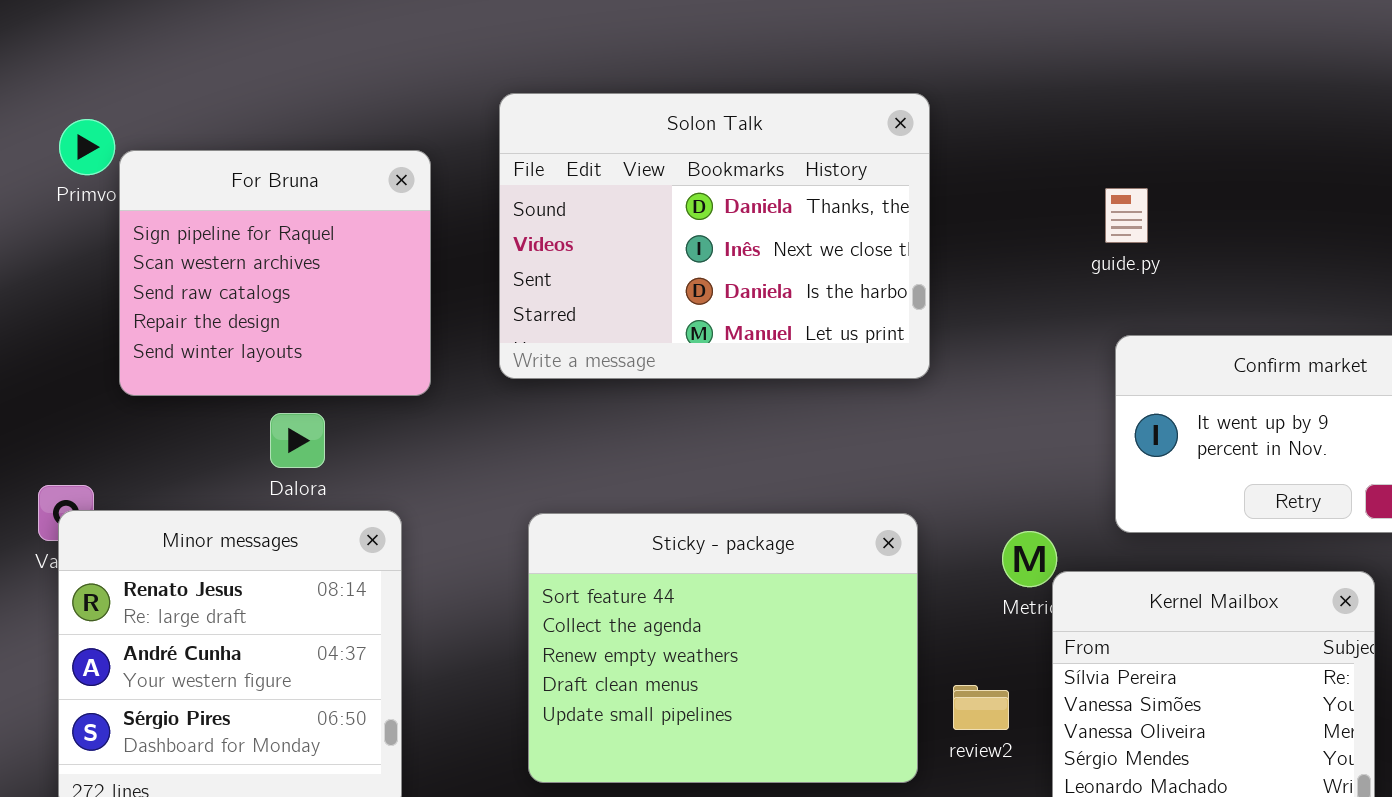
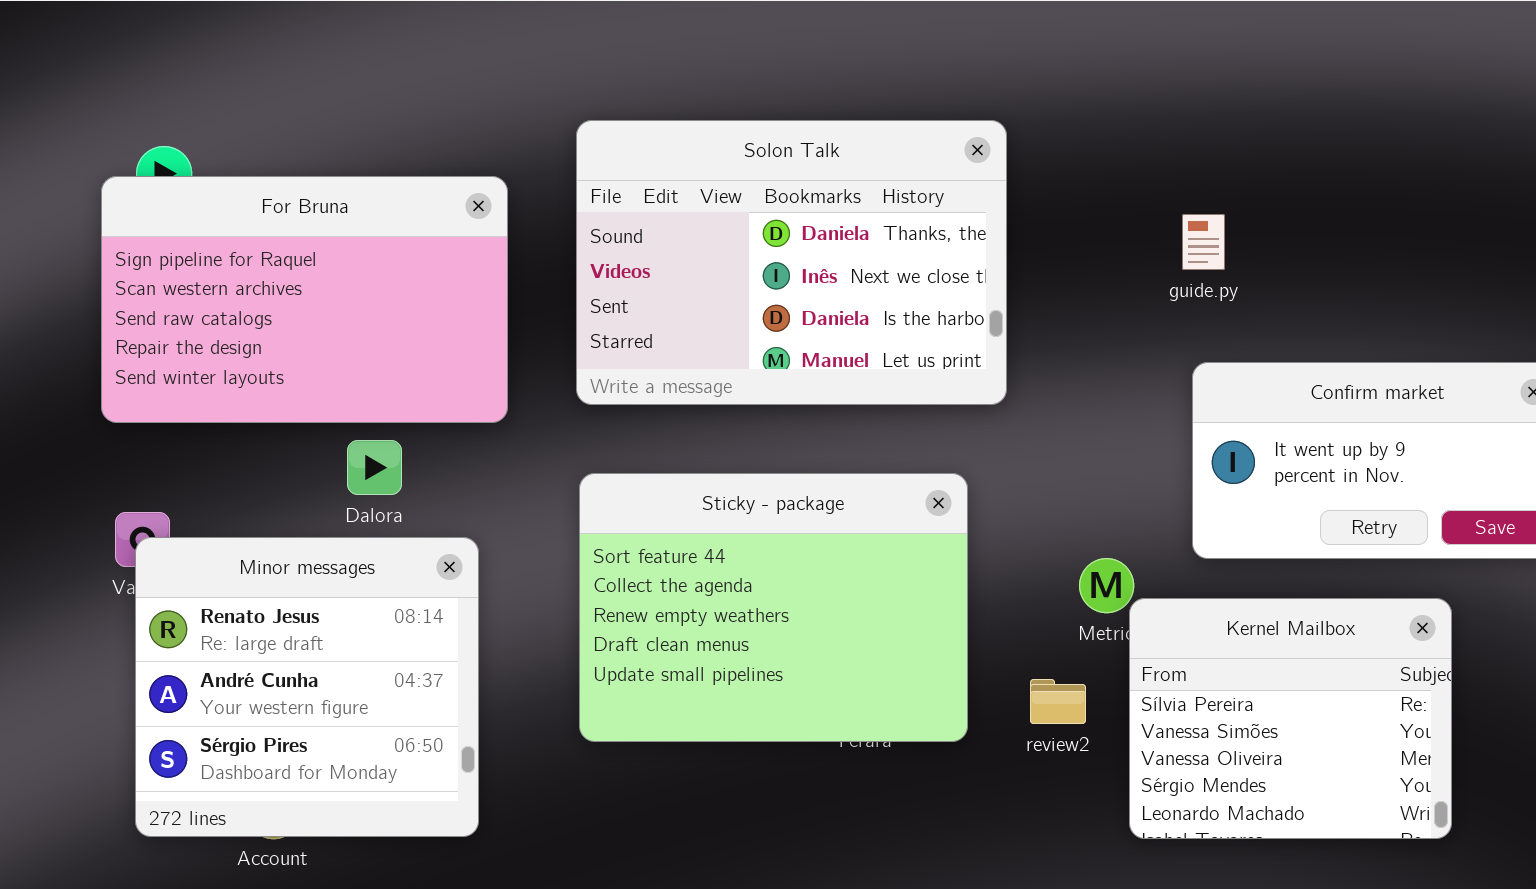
For Bruna: [119,150,431,396] -> [101,176,508,423], resized
Sticky - package: [528,513,918,783] -> [579,473,968,742], moved
review2: [953,685,1009,730] -> [1030,679,1086,724], moved

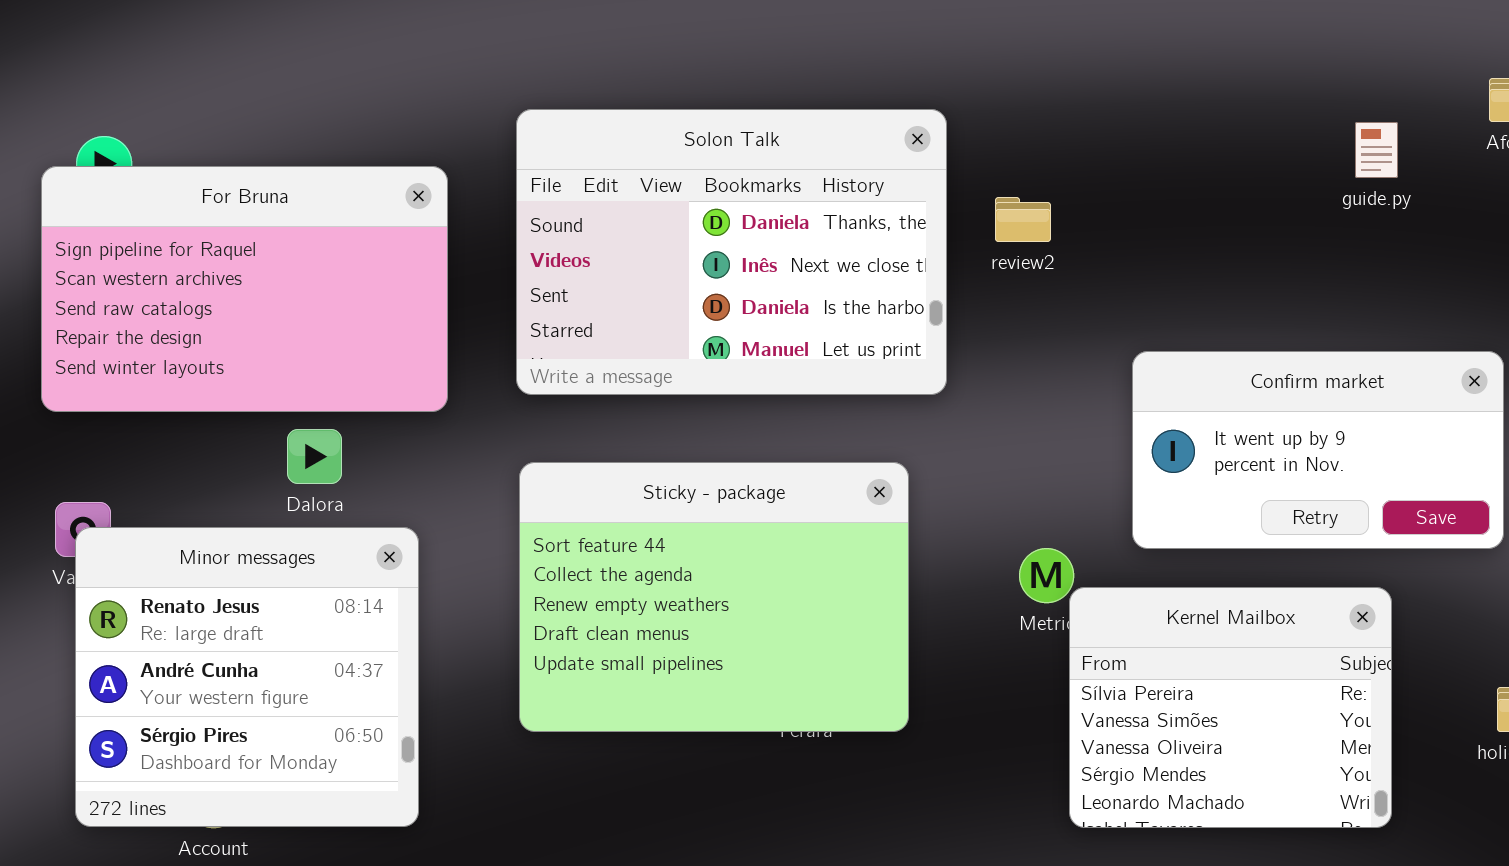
guide.py: [1182,214,1225,270] -> [1355,122,1398,178], moved
review2: [1030,679,1086,724] -> [995,197,1051,242], moved

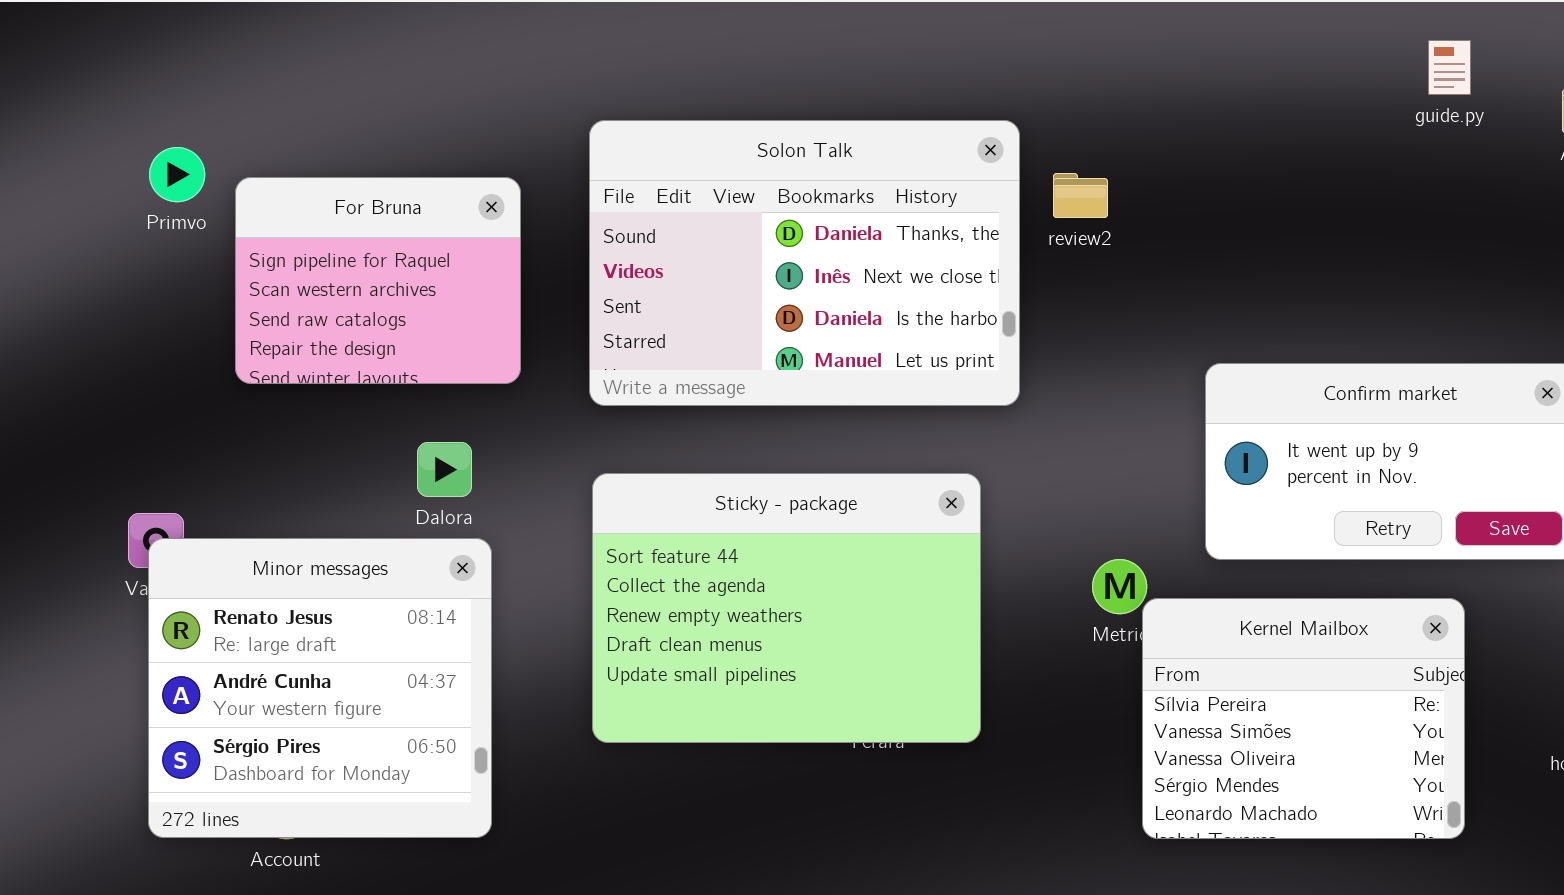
guide.py: [1355,122,1398,178] -> [1428,40,1471,95], moved
For Bruna: [41,166,448,412] -> [235,177,521,384], resized
review2: [995,197,1051,242] -> [1053,173,1108,218], moved
Dalora: [287,429,342,484] -> [417,442,472,497], moved

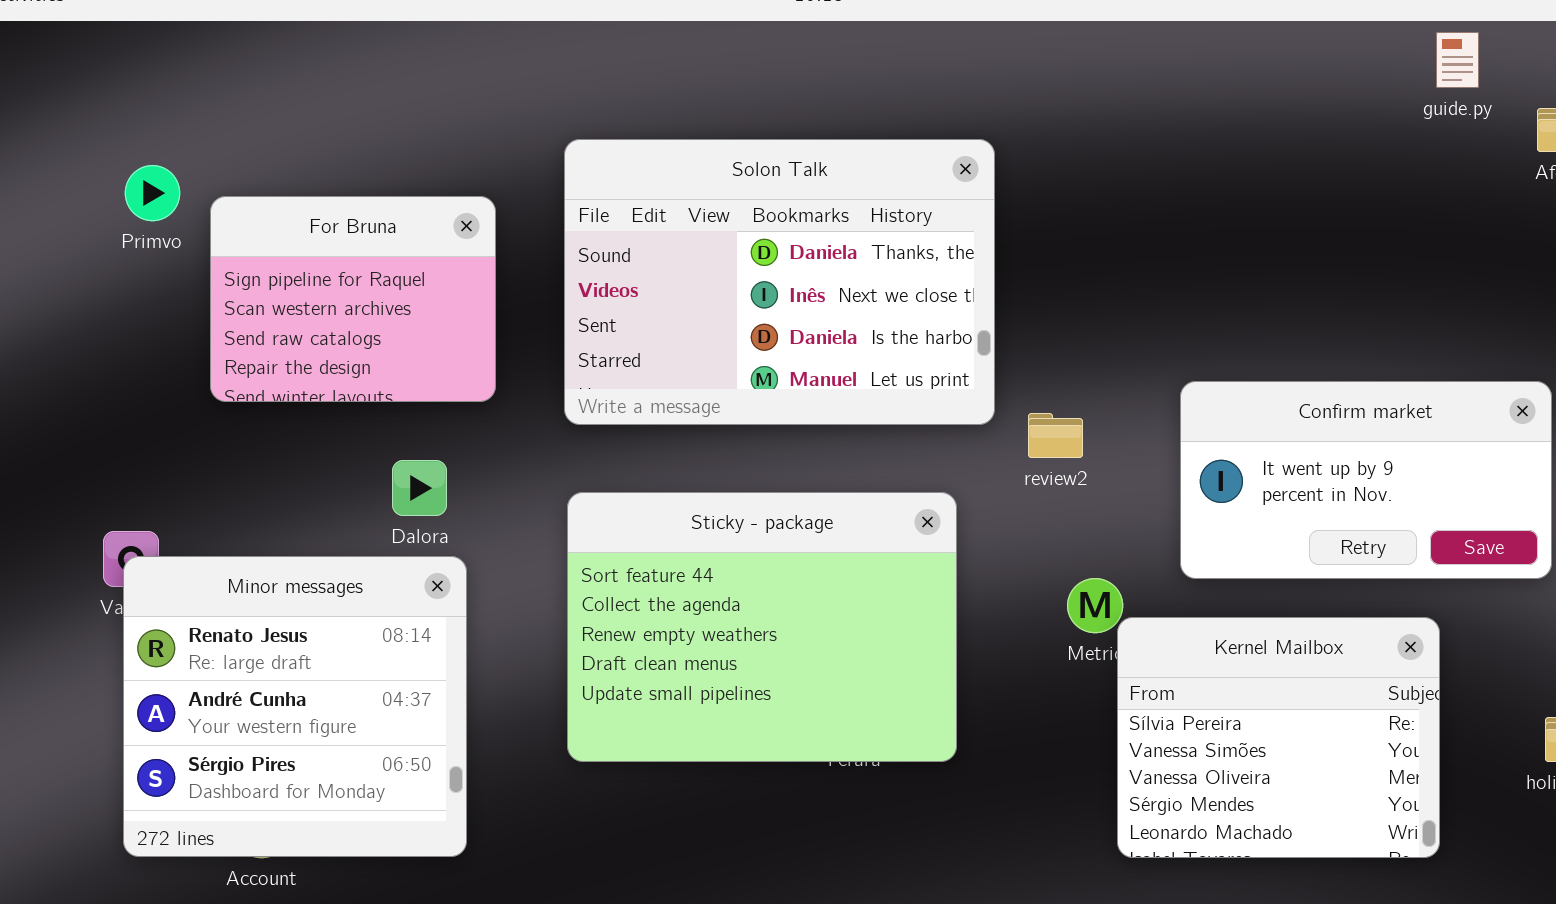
guide.py: [1428,40,1471,95] -> [1436,32,1479,88], moved
review2: [1053,173,1108,218] -> [1028,413,1083,458], moved

